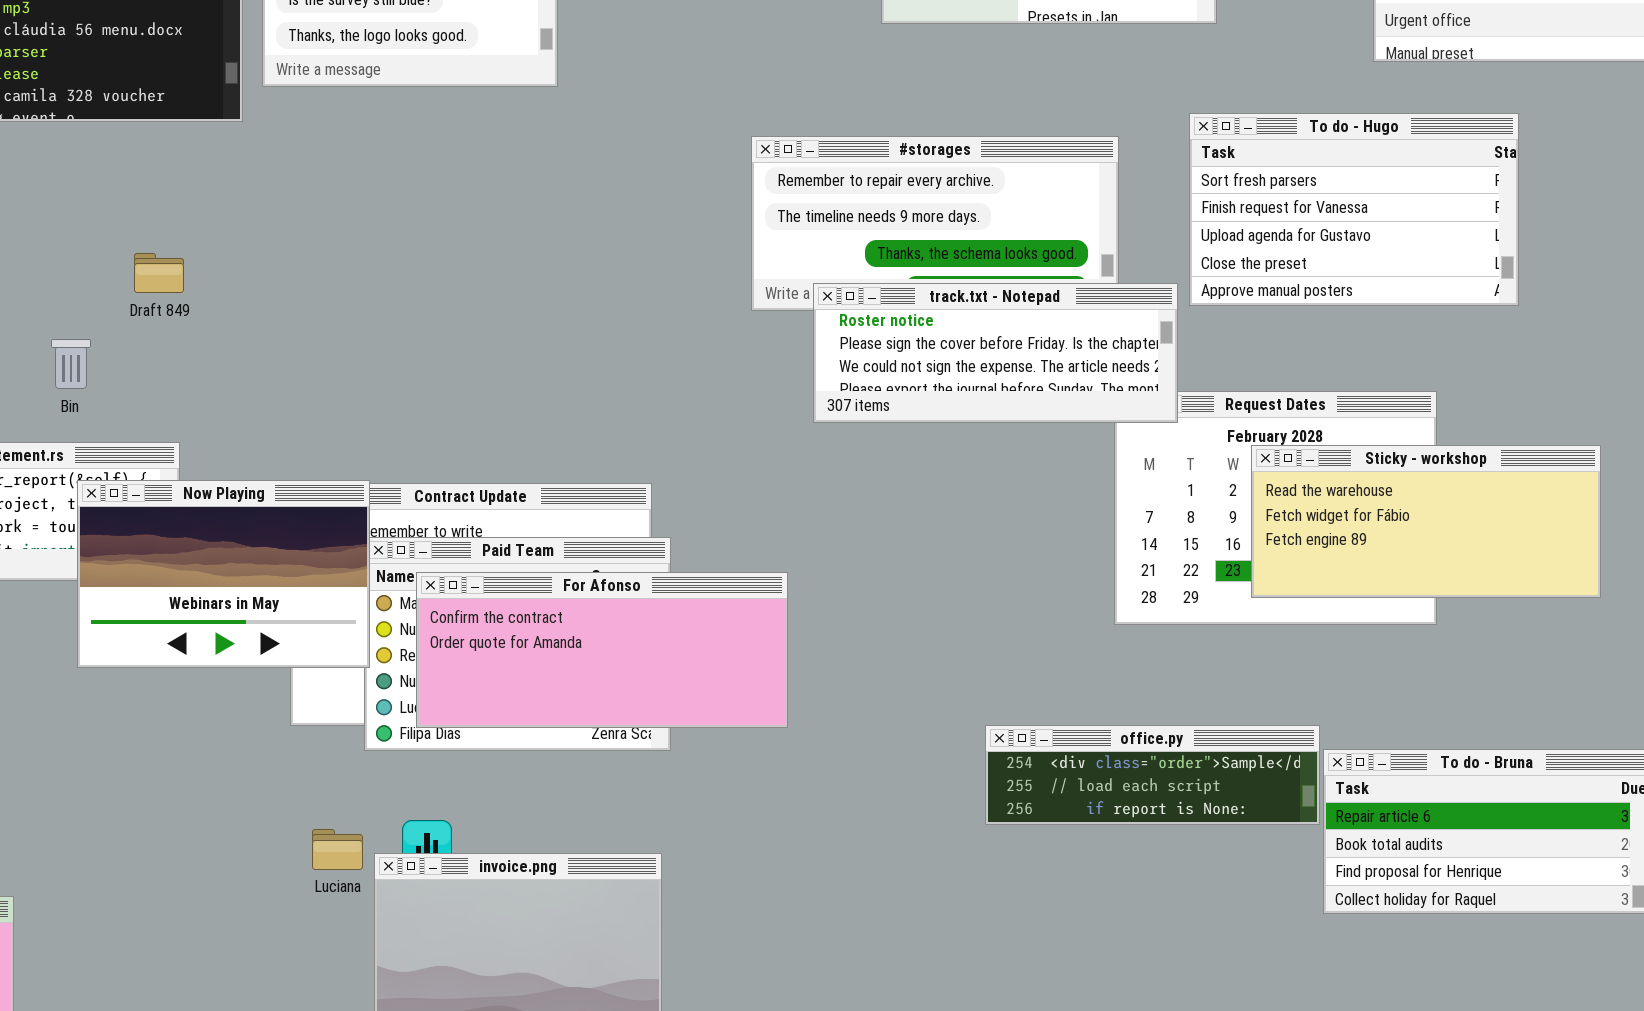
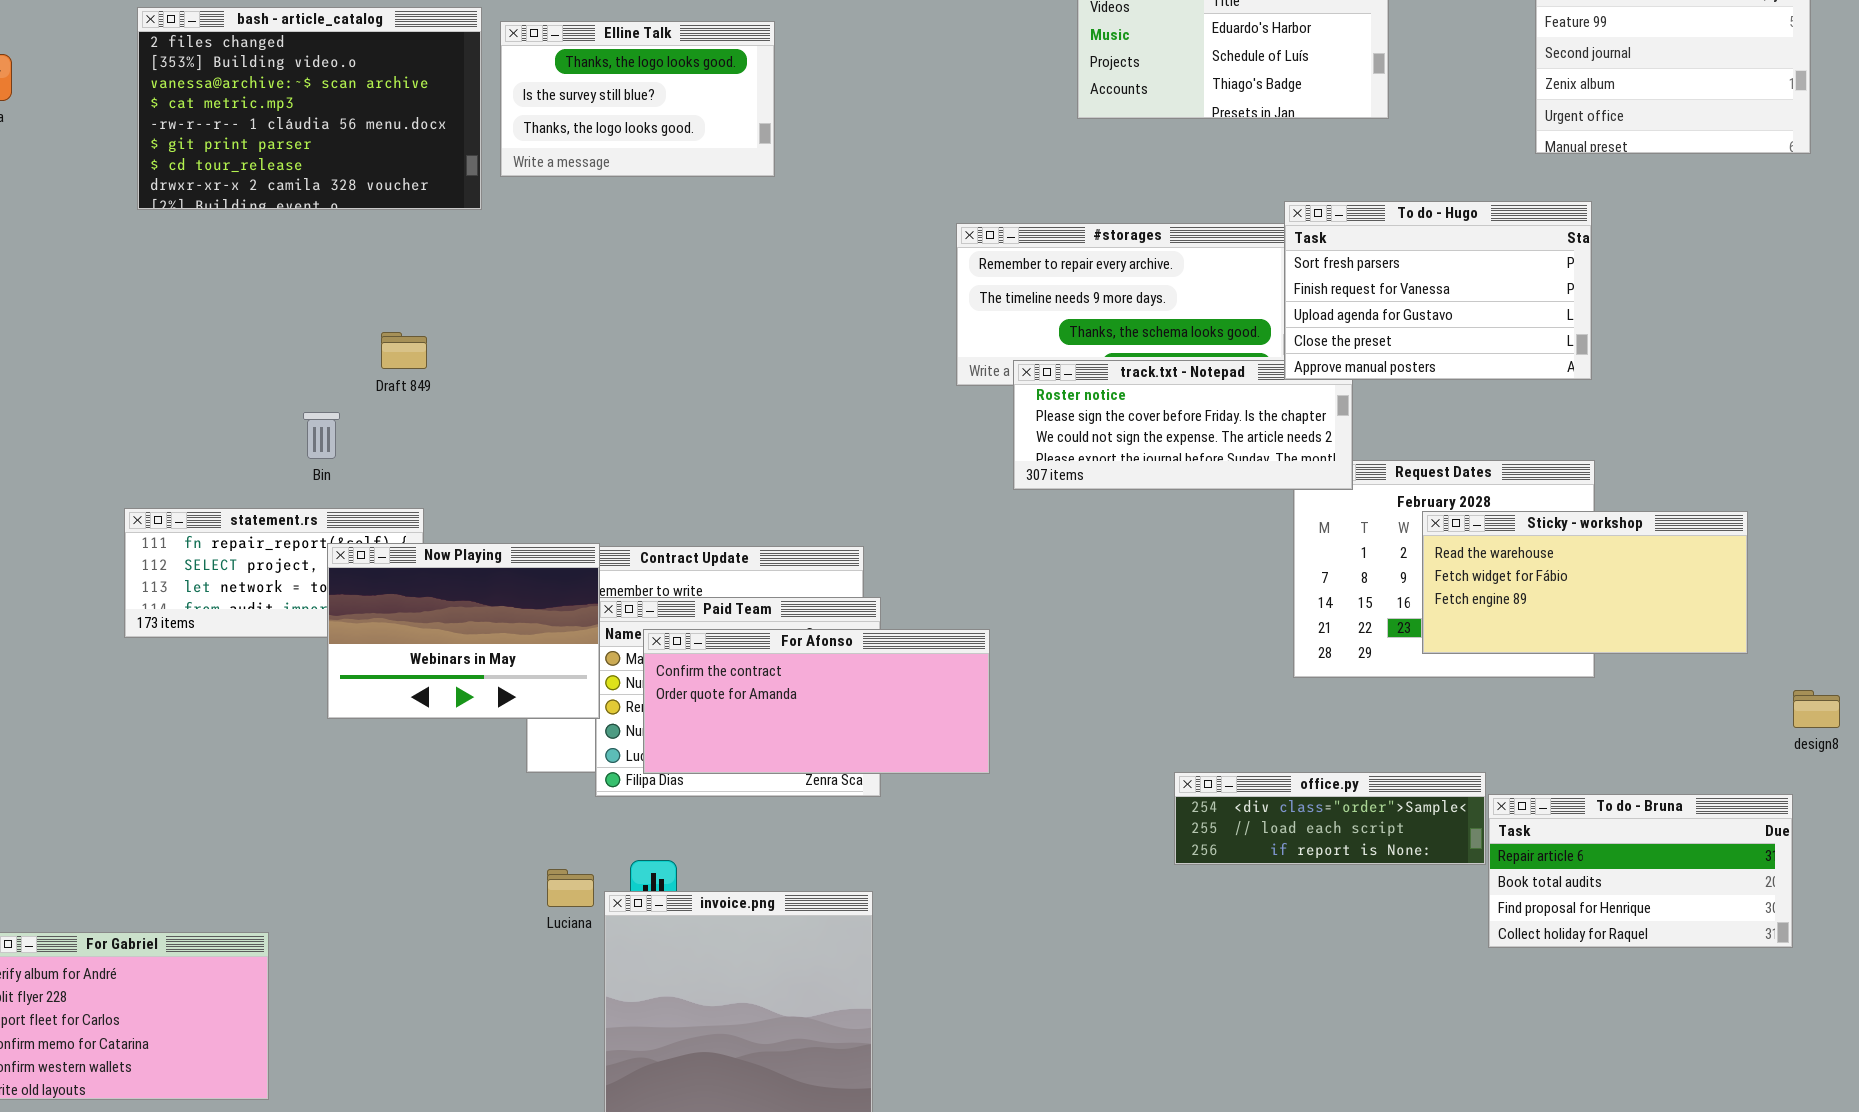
To do - Hugo: [1189,113,1519,306] -> [1284,201,1592,380], moved

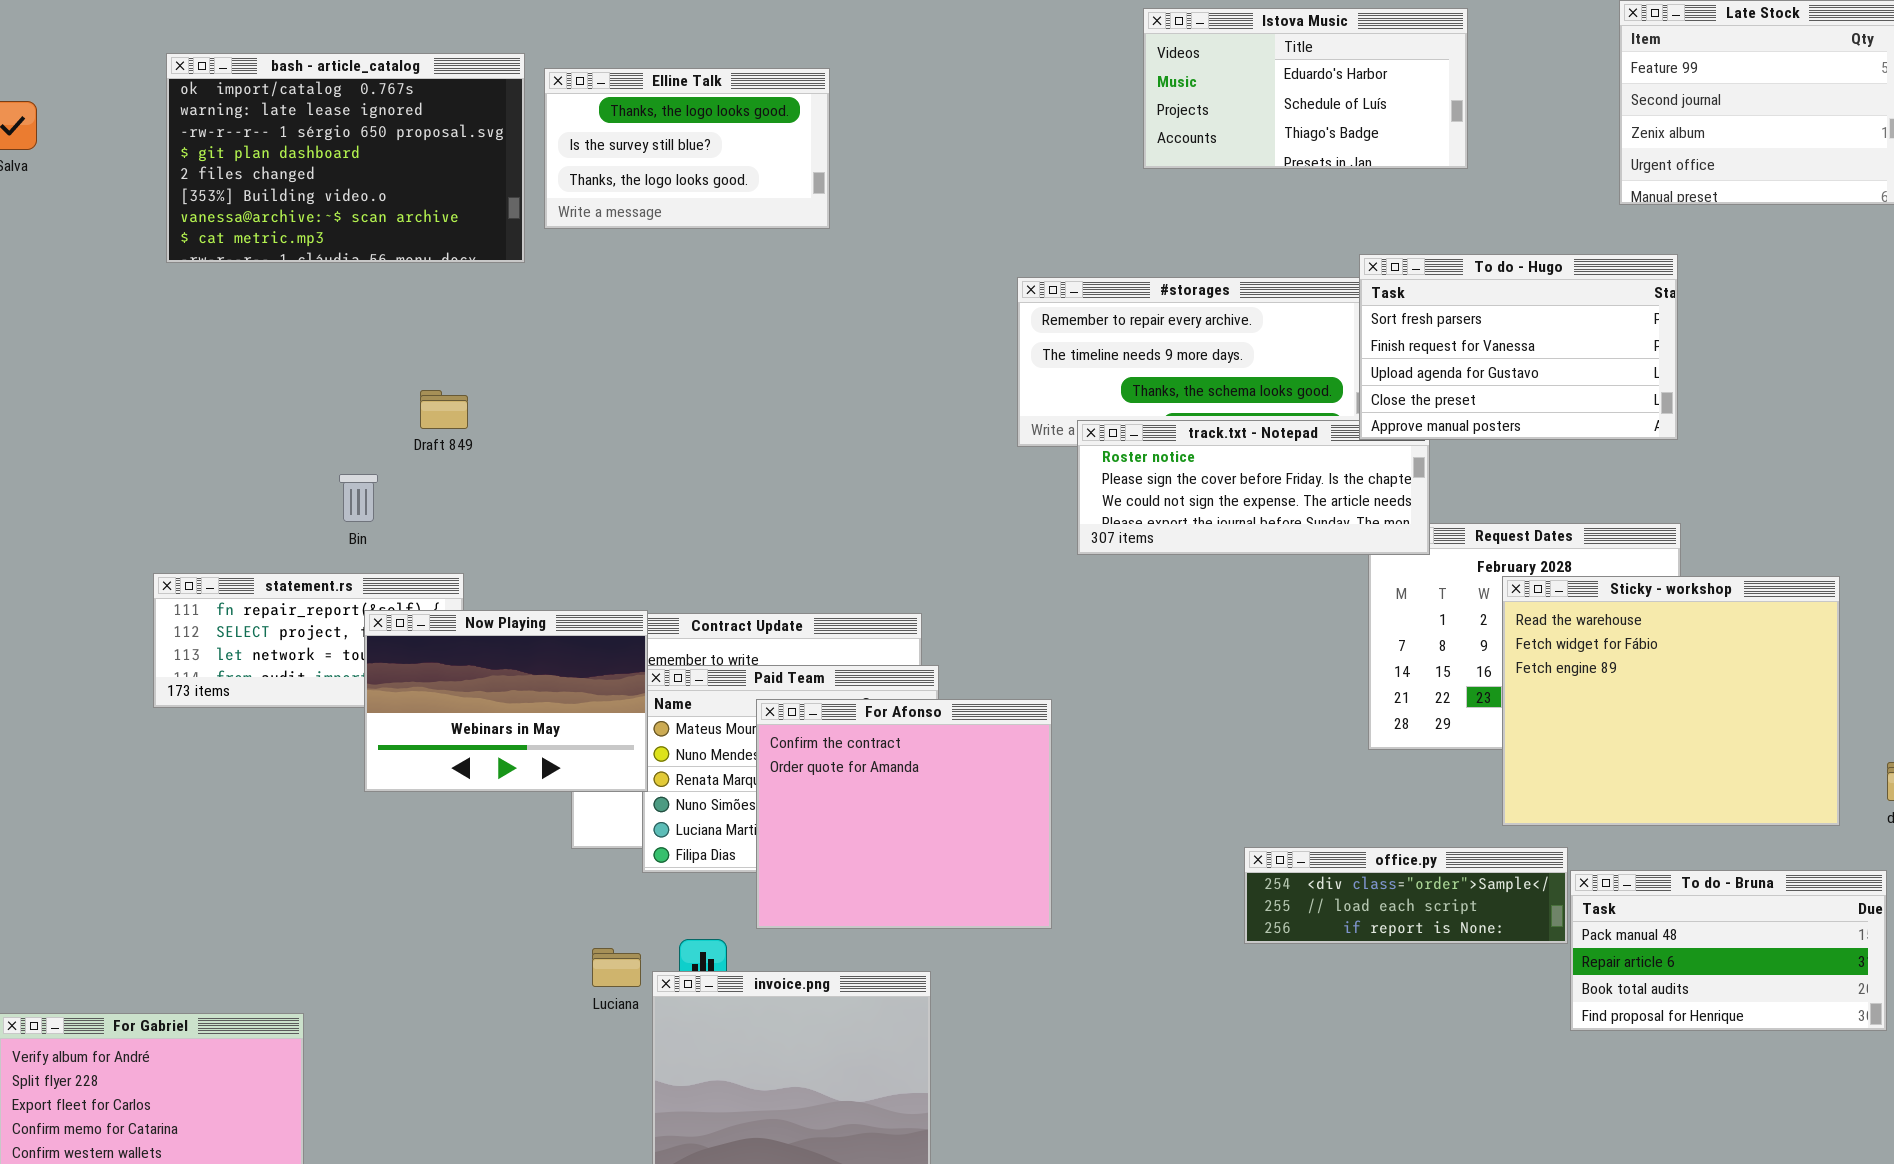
bash - article_catalog: [137,7,482,210] -> [166,53,525,263], scrolled up 4 rows
Sticky - workshop: [1422,511,1748,654] -> [1502,576,1840,826], resized
For Afonso: [643,629,990,774] -> [756,699,1052,929], resized
To do - Bruna: [1488,794,1793,948] -> [1570,870,1887,1031], scrolled up 1 row

